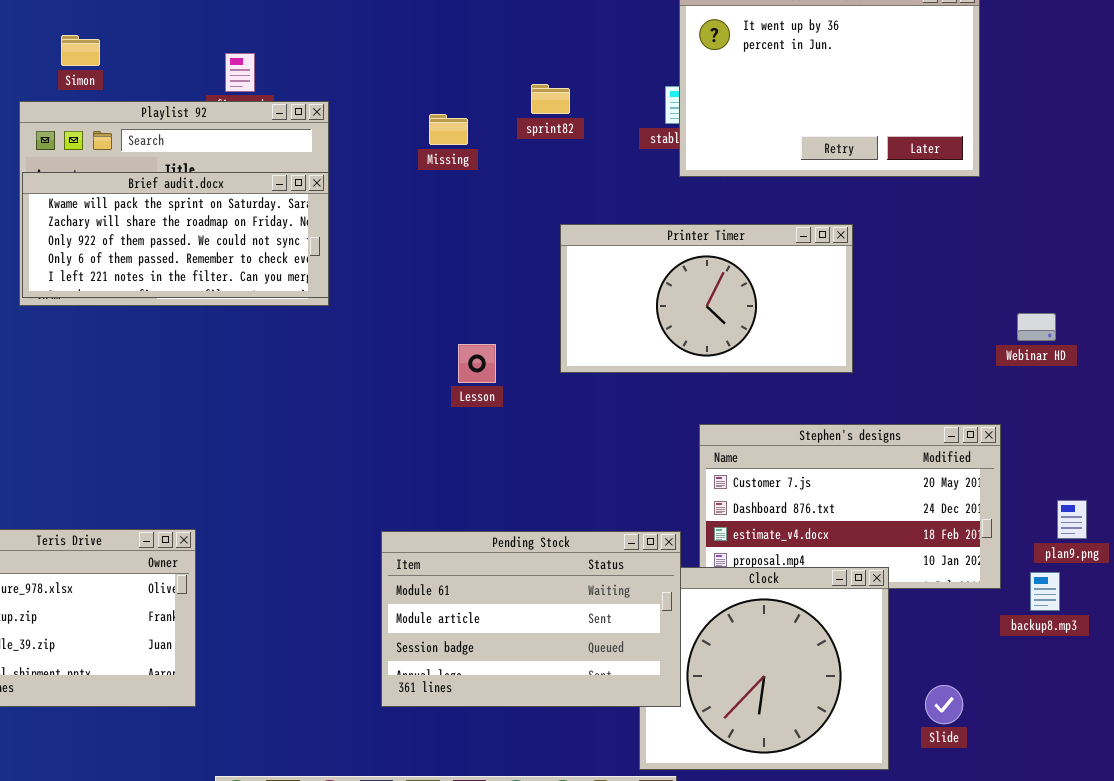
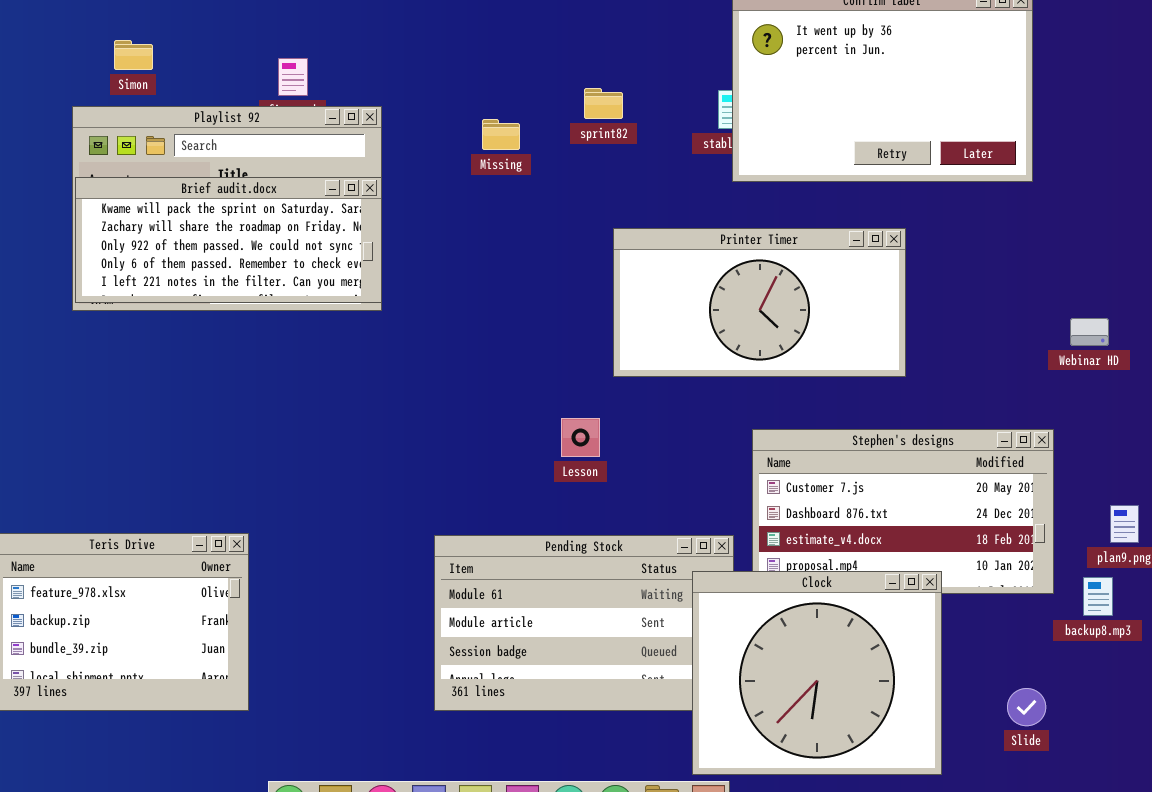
Lesson: [458,344,496,383] -> [561,418,600,457], moved
Clock: [639,567,889,770] -> [692,571,942,775], raised
Slide: [925,685,963,724] -> [1007,688,1046,726], moved

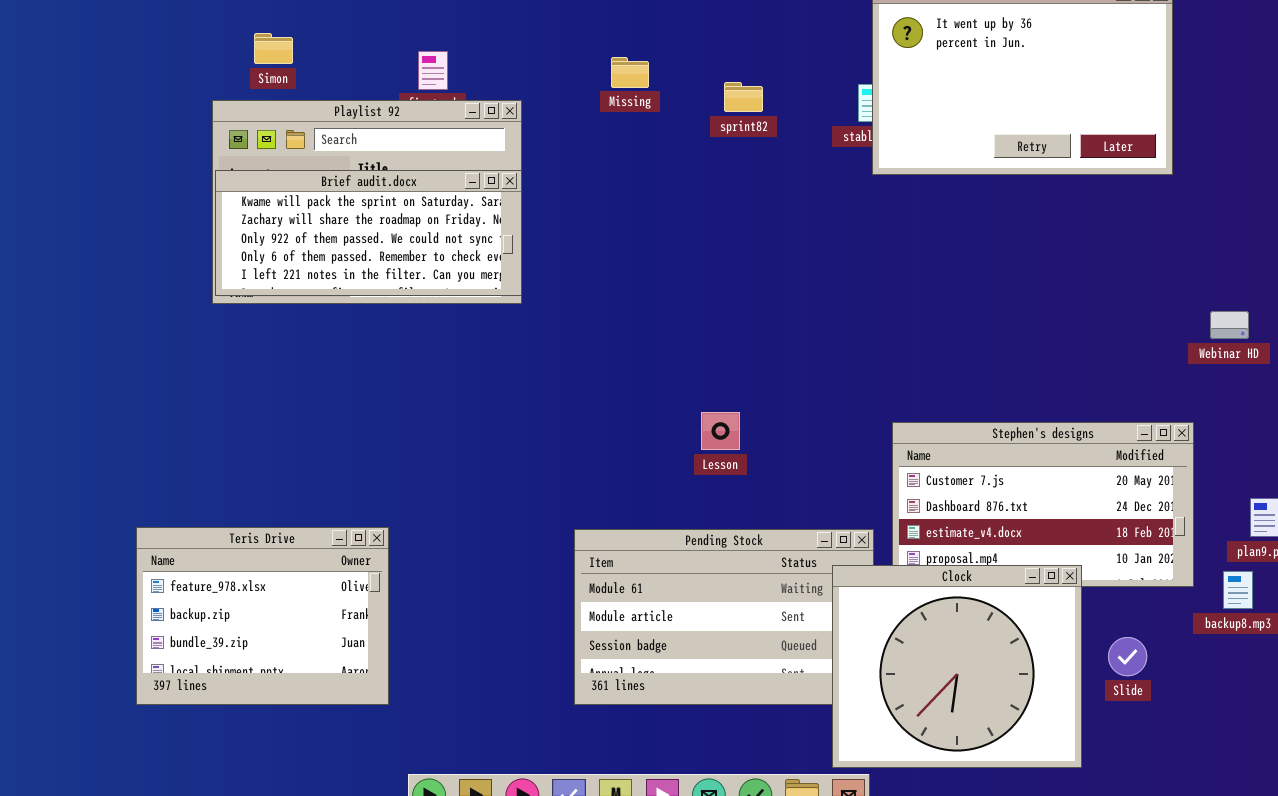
Missing: [482,119,520,150] -> [611,57,649,88], moved
Printer Timer: [613,228,906,377] -> none, closed
Slide: [1007,688,1046,726] -> [1108,637,1147,676], moved

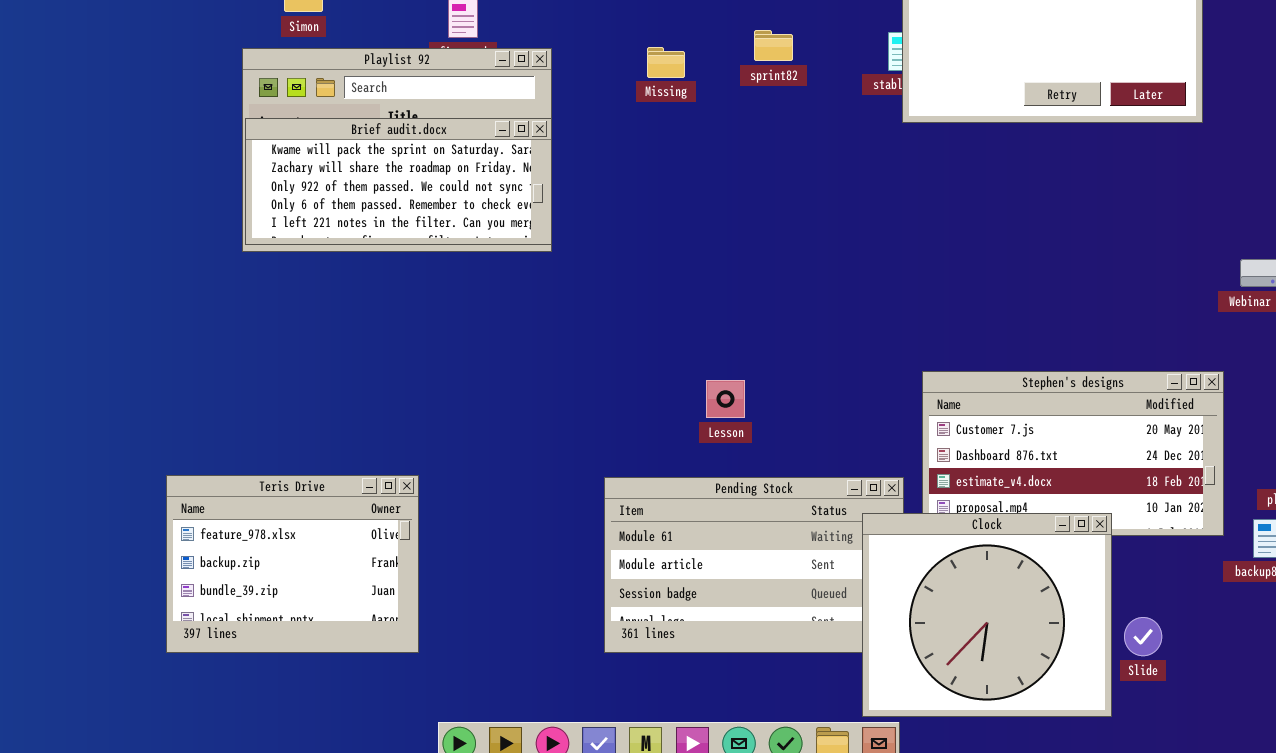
Missing: [611,57,649,88] -> [647,47,685,78], moved
Lesson: [701,412,740,450] -> [706,380,745,418], moved
Slide: [1108,637,1147,676] -> [1124,617,1162,656], moved

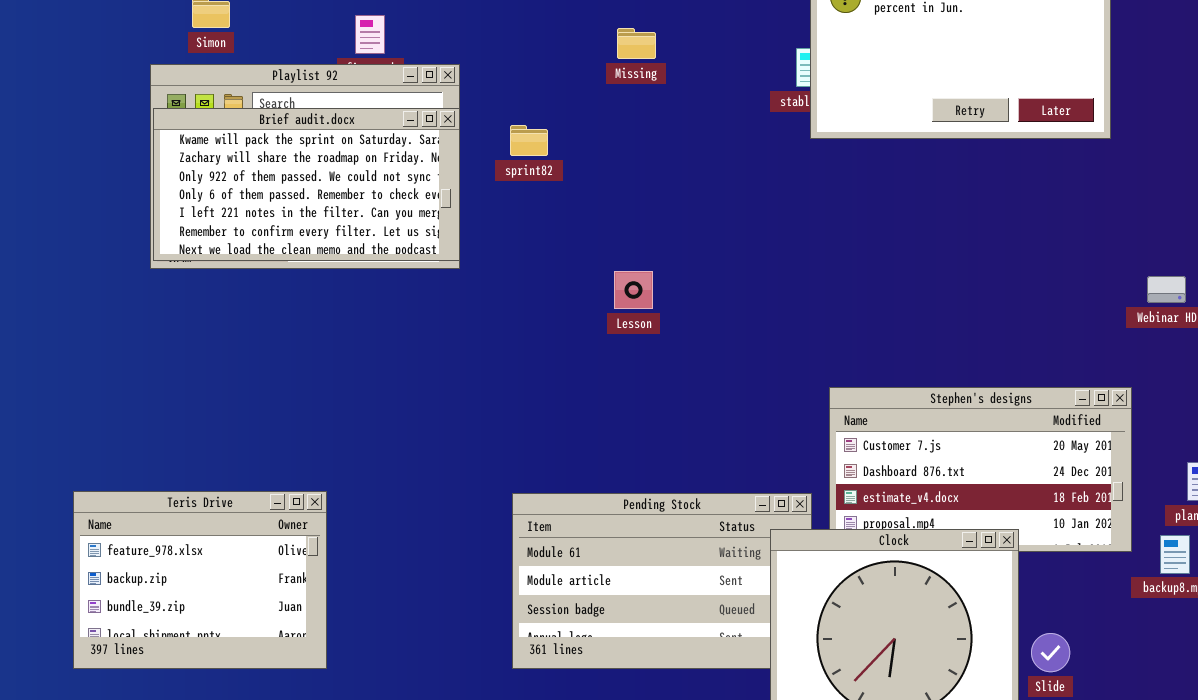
sprint82: [754,30,793,61] -> [510,125,548,156], moved
Missing: [647,47,685,78] -> [617,28,656,59], moved
Brief audit.docx: [245,118,552,245] -> [153,108,460,261], resized
Lesson: [706,380,745,418] -> [614,271,653,309], moved

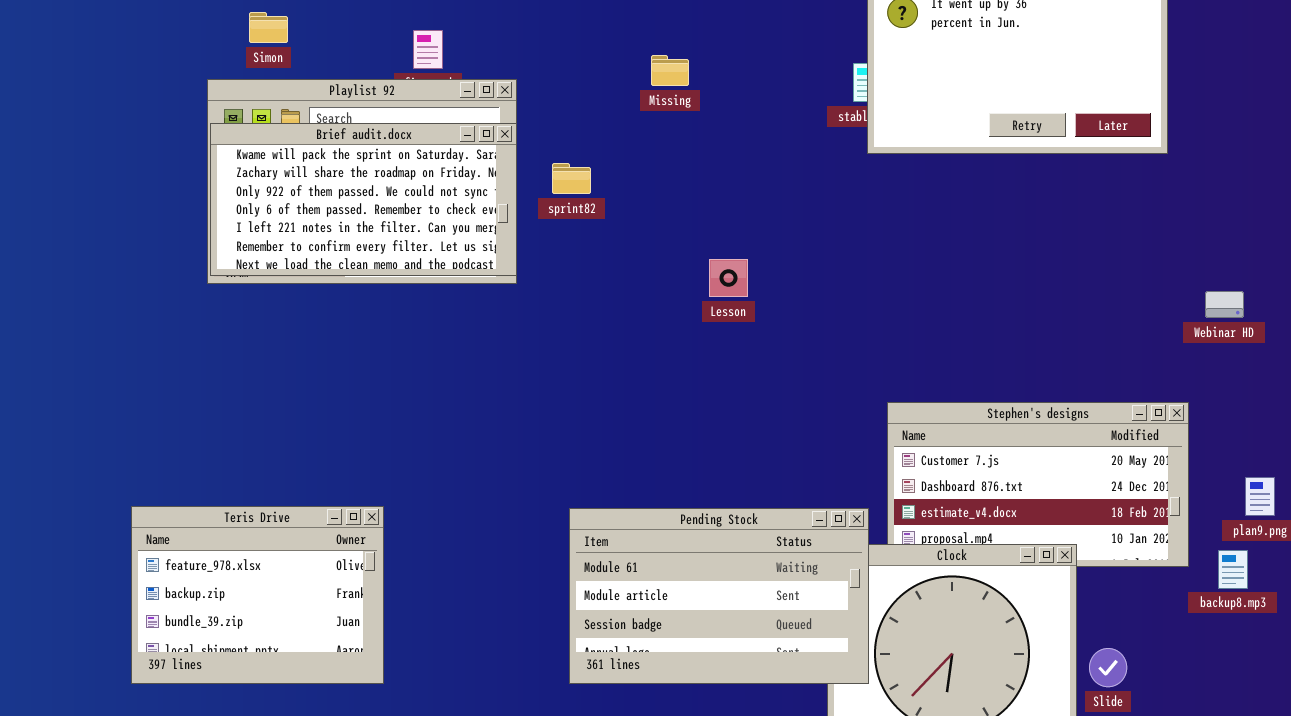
Missing: [617,28,656,59] -> [651,55,689,86], moved
sprint82: [510,125,548,156] -> [552,163,591,194], moved
Lesson: [614,271,653,309] -> [709,259,748,297], moved
Pending Stock: [512,493,812,669] -> [569,508,869,684], raised

